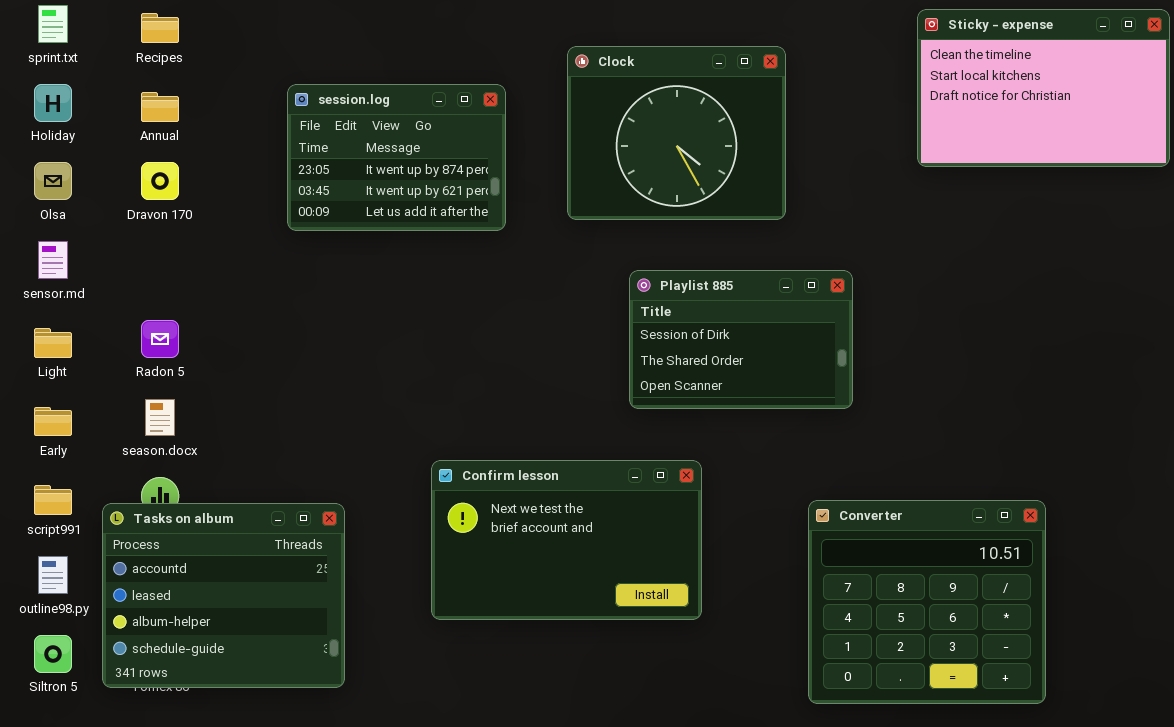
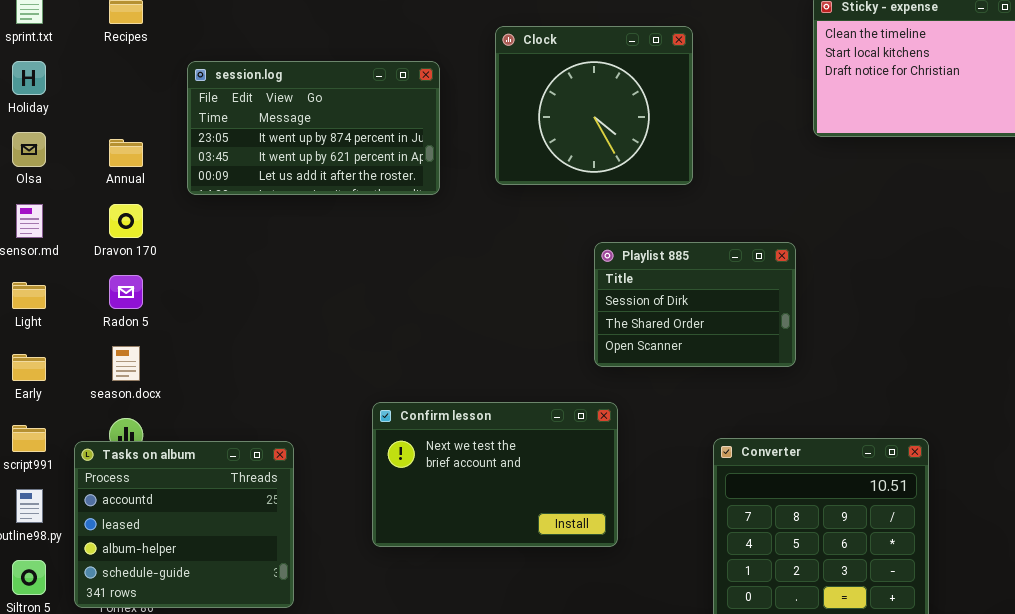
session.log: [287,84,506,231] -> [187,61,440,195], resized
Annual: [141,92,179,122] -> [109,139,143,167], moved
Dravon 170: [141,162,179,200] -> [109,204,143,238], moved
Playlist 885: [629,270,853,409] -> [594,242,796,367], moved

